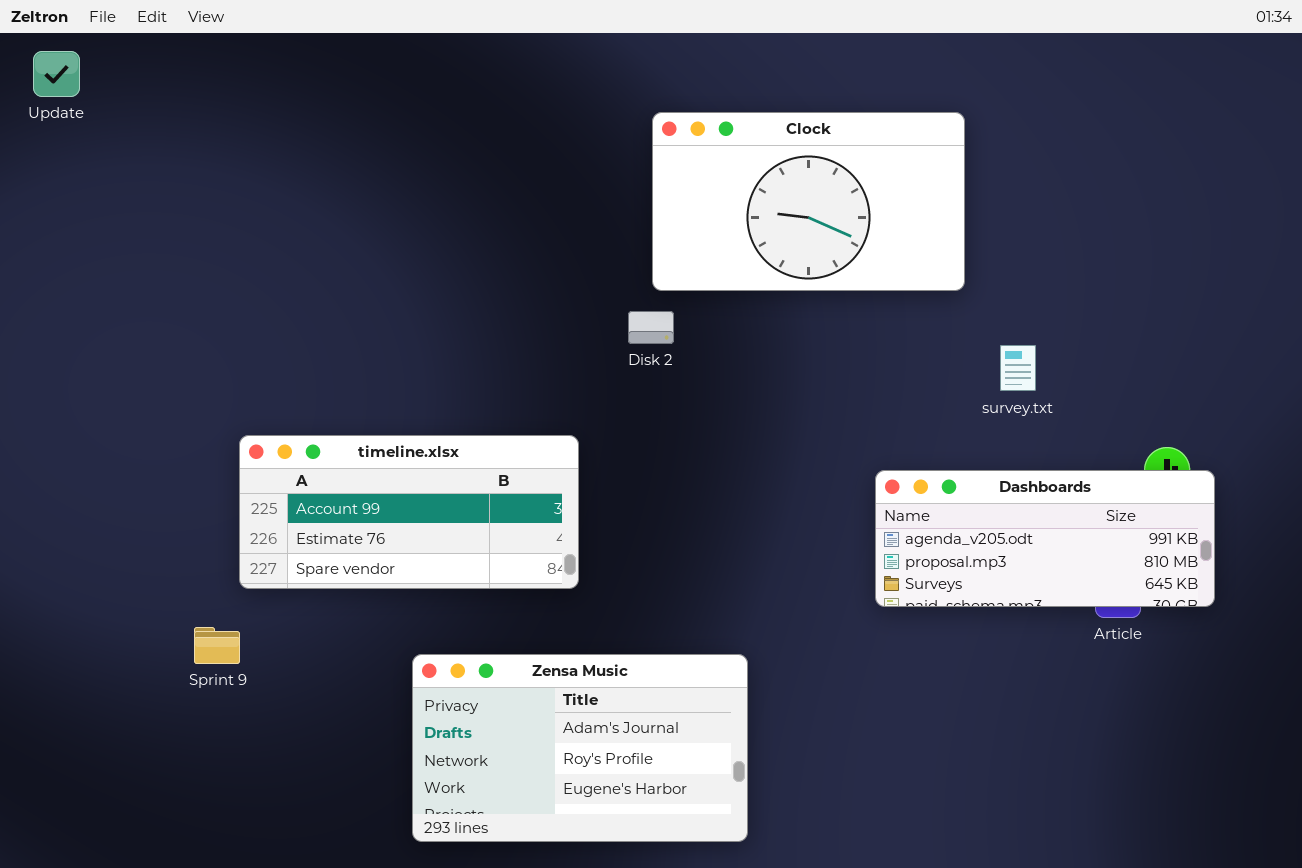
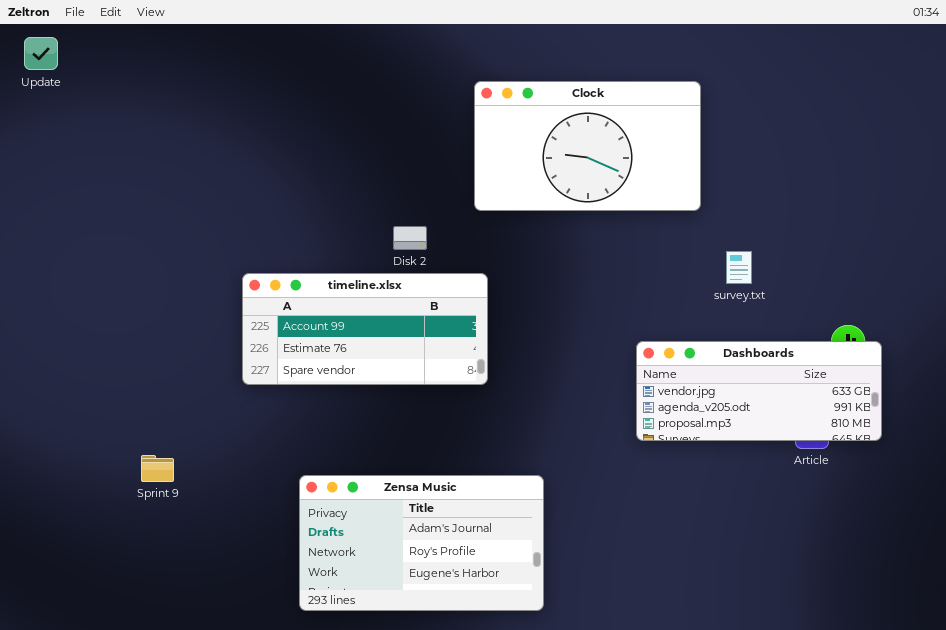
Disk 2: [628,311,674,344] -> [393,226,427,250], moved
timeline.xlsx: [239,435,579,589] -> [242,273,488,385], moved
Dashboards: [875,470,1215,607] -> [636,341,882,441], scrolled up 1 row

